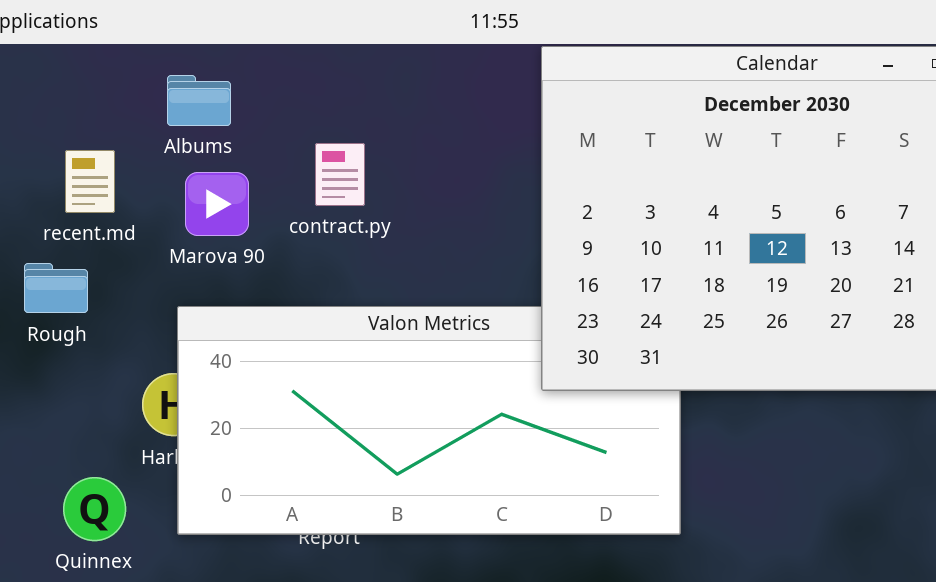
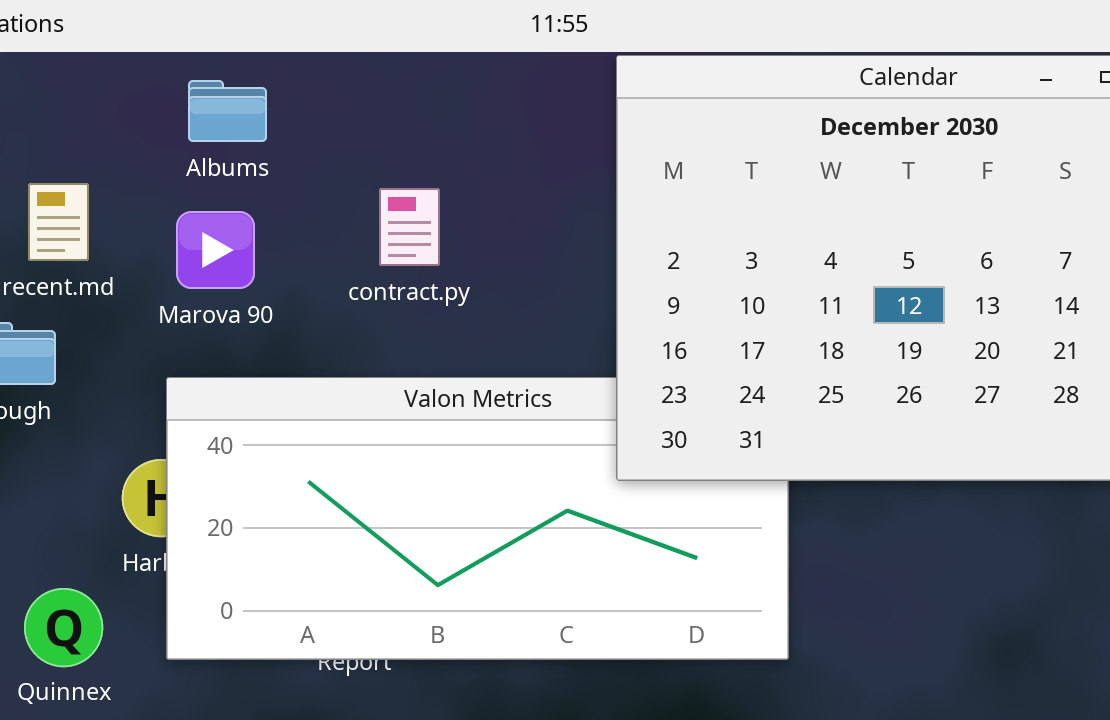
Albums: [167,75,231,126] -> [188,80,267,142], moved
contract.py: [315,143,365,206] -> [379,188,440,266], moved

